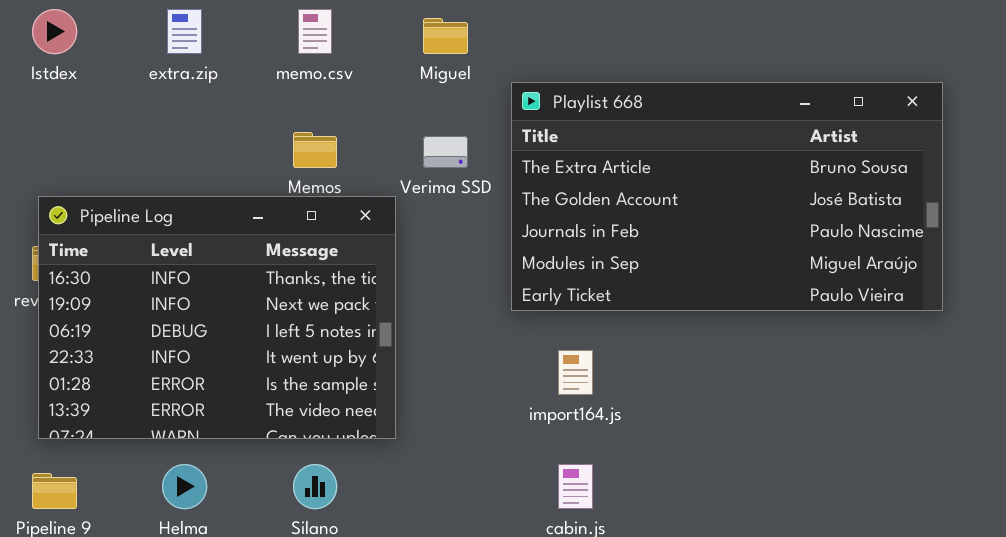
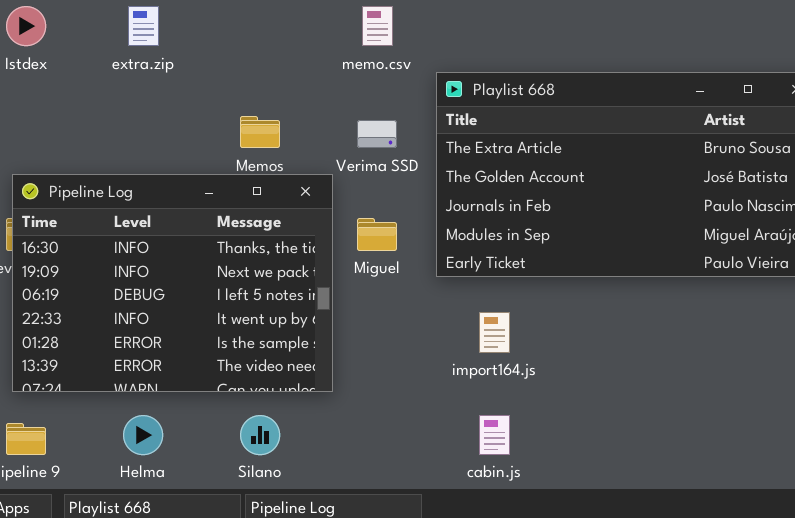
memo.csv: [298,9,332,54] -> [362,6,393,46], moved
Miguel: [423,18,468,54] -> [357,218,397,251], moved

